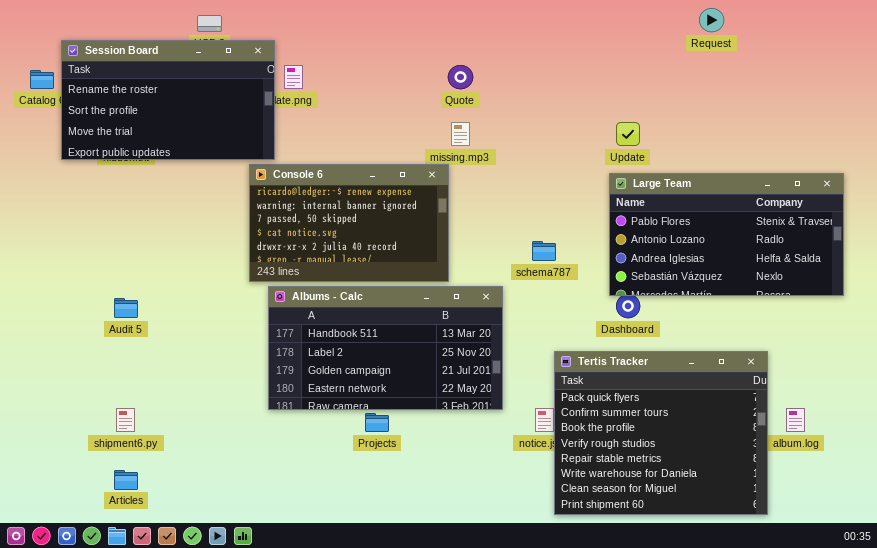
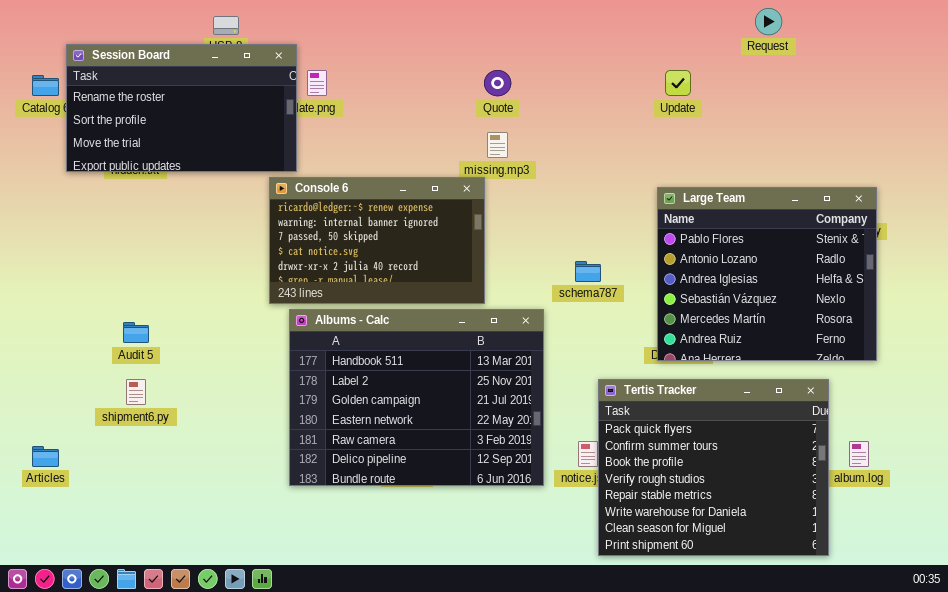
Update: [616,122,640,146] -> [665,70,691,96], moved
Large Team: [609,173,844,296] -> [657,187,877,361], resized
Albums - Calc: [268,286,503,410] -> [289,309,544,486], resized
shipment6.py: [116,408,135,432] -> [126,379,146,405], moved
Articles: [114,470,138,490] -> [32,446,59,467], moved

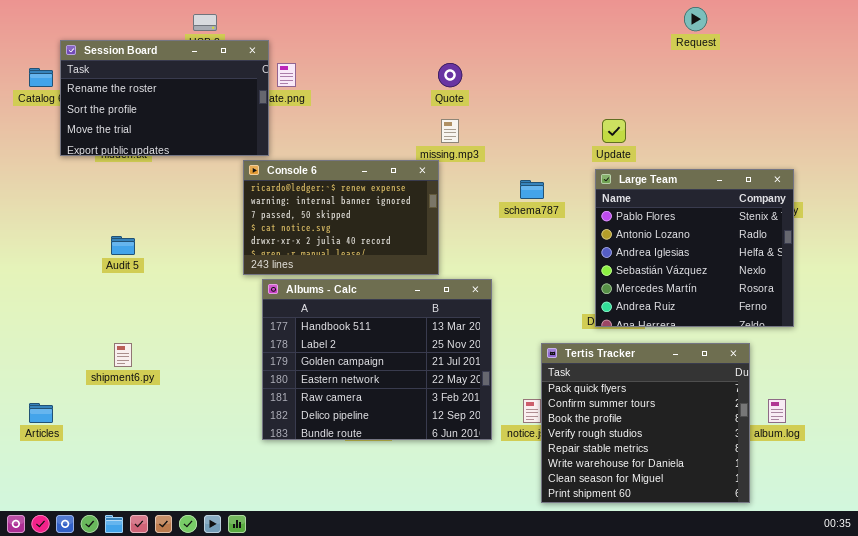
Update: [665,70,691,96] -> [602,119,626,143], moved
schema787: [575,261,601,282] -> [520,180,544,199], moved
Audit 5: [123,322,149,343] -> [111,236,135,255], moved

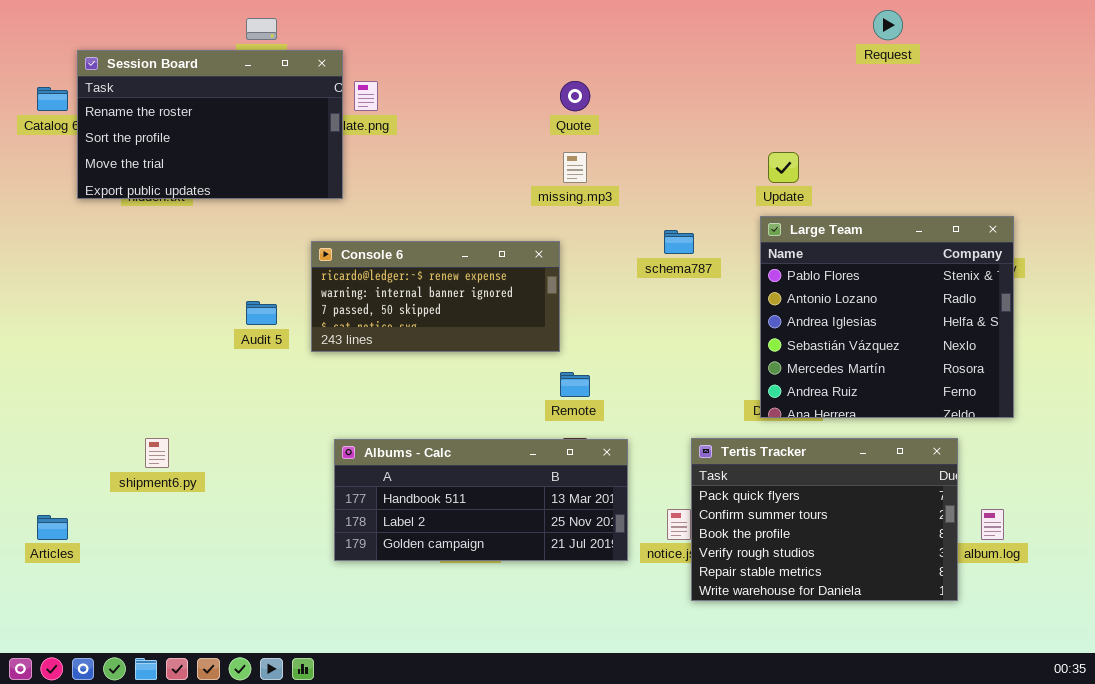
Console 6: [243,160,439,275] -> [311,241,560,352], resized
Audit 5: [111,236,135,255] -> [246,301,277,325], moved
Albums - Calc: [262,279,492,440] -> [334,439,628,561], resized
Tertis Tracker: [541,343,750,503] -> [691,438,958,601], resized

